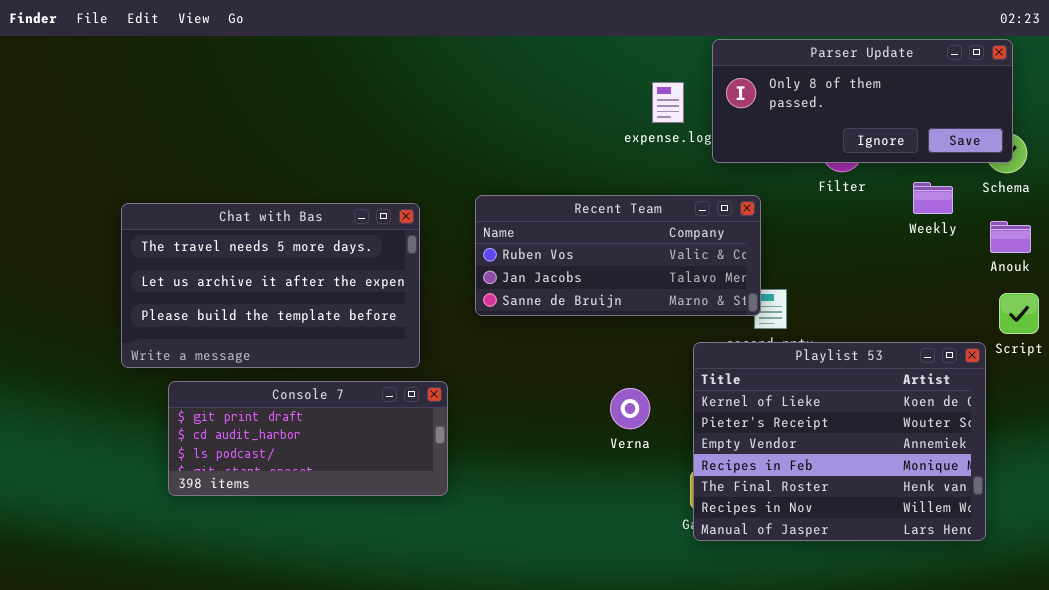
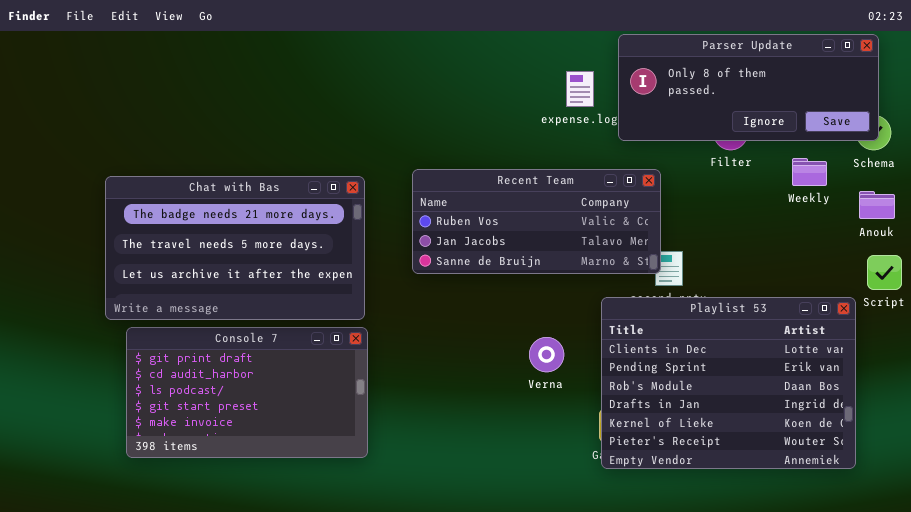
Chat with Bas: [121,203,420,368] -> [105,176,365,320], scrolled up 1 row
Playlist 53: [693,342,986,541] -> [601,297,856,469], scrolled up 4 rows
Console 7: [168,381,448,496] -> [126,327,368,458], moved, resized

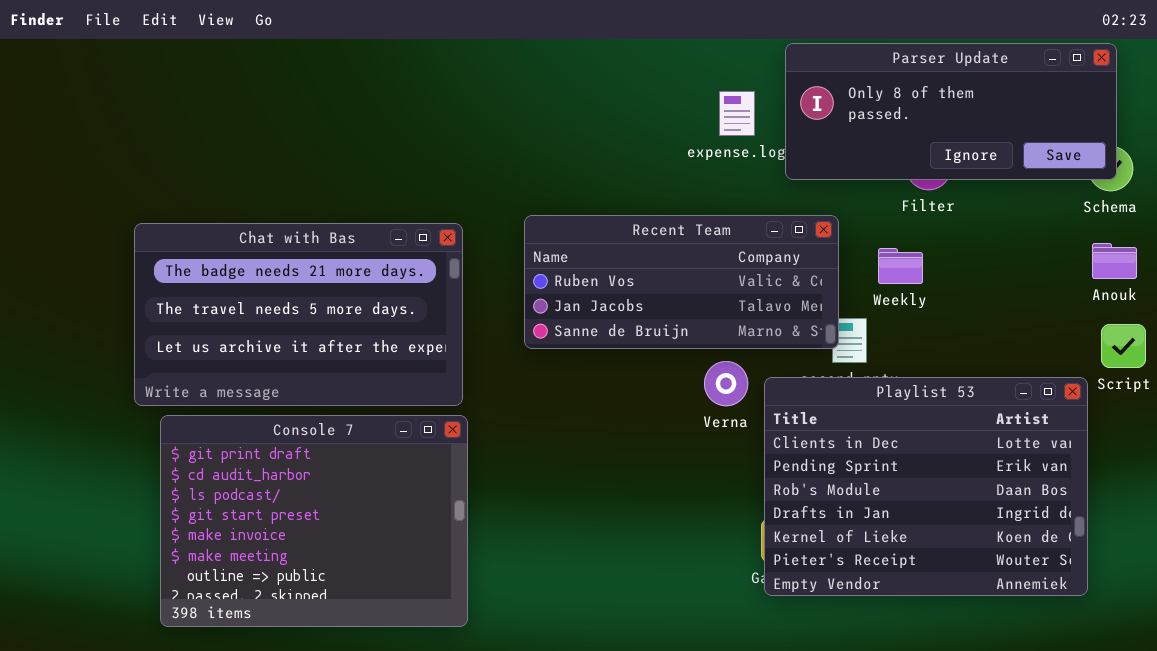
Weekly: [792,158,827,186] -> [878,248,923,284], moved
Console 7: [126,327,368,458] -> [160,415,468,627], resized
Verna: [529,337,564,372] -> [704,361,748,406], moved

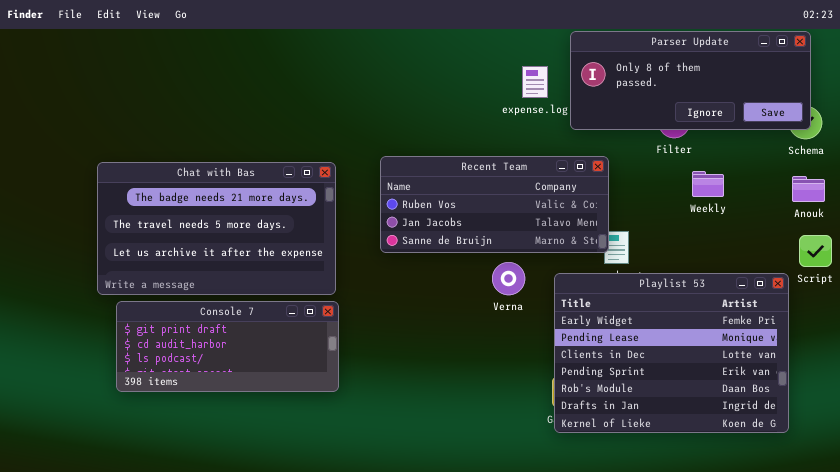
Weekly: [878,248,923,284] -> [692,171,724,197], moved
Verna: [704,361,748,406] -> [492,262,525,295], moved
Playlist 53: [764,377,1088,596] -> [554,273,789,433], scrolled up 2 rows
Console 7: [160,415,468,627] -> [116,301,339,392], resized

